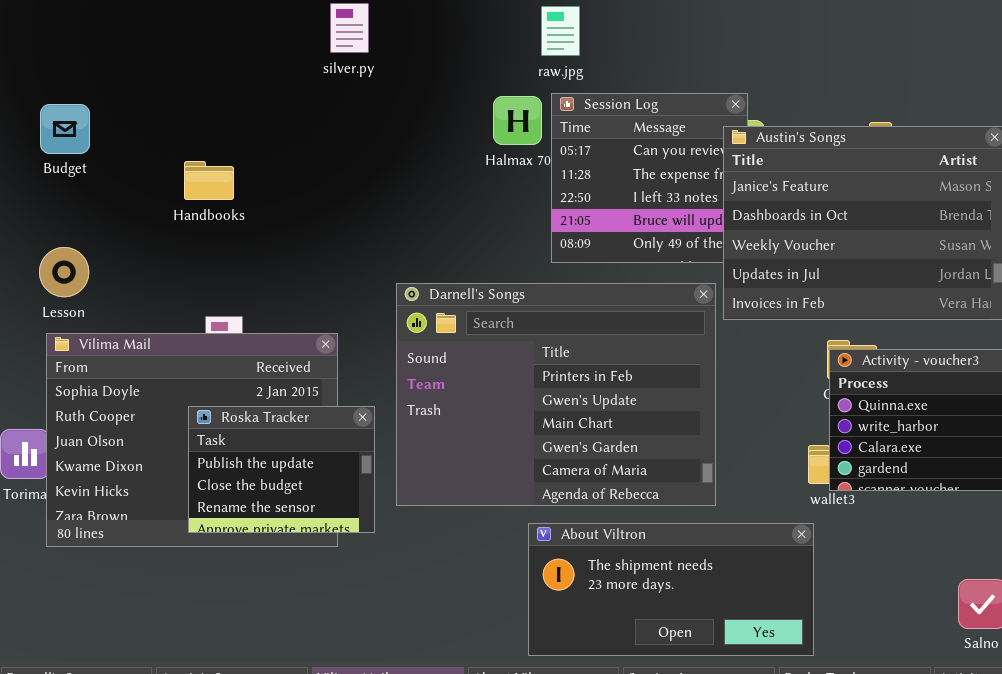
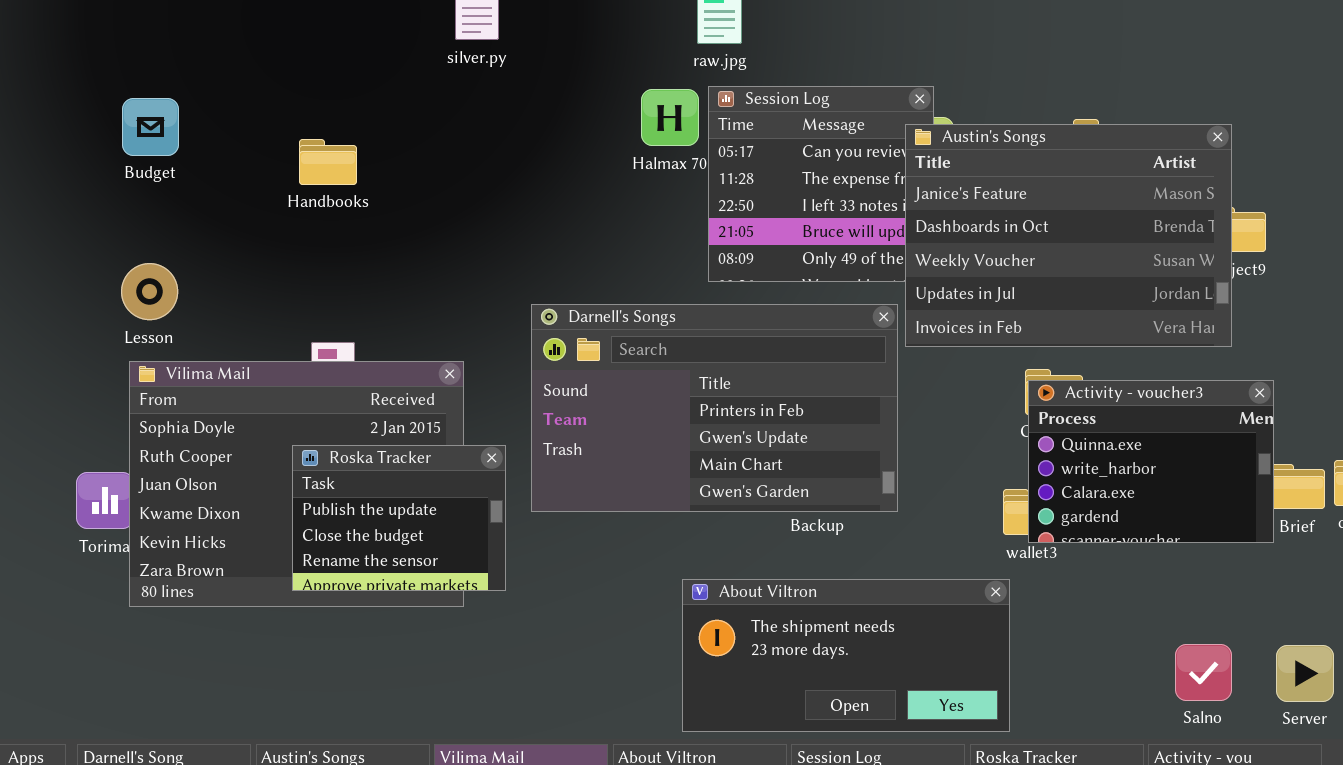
Handbooks: [184,161,234,200] -> [299,139,357,185], moved
Darnell's Songs: [396,283,716,506] -> [531,304,898,512], resized

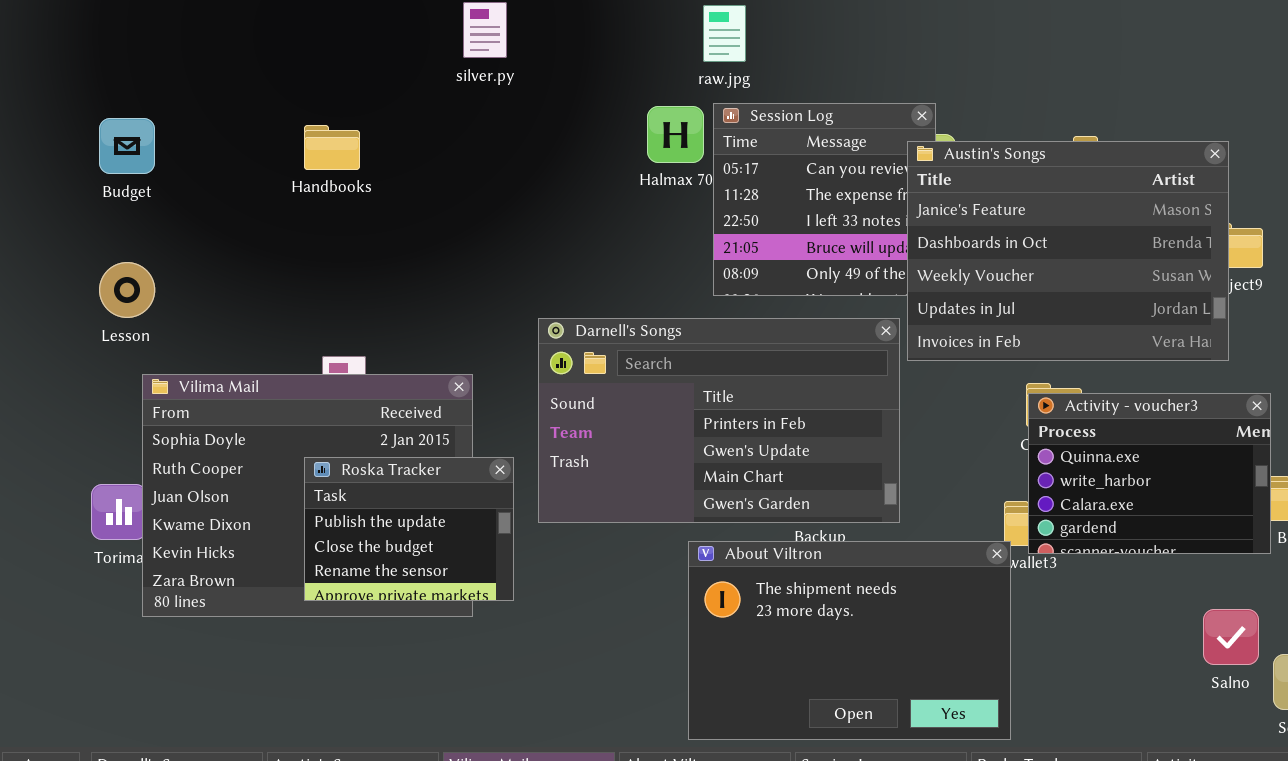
Budget: [122,98,179,156] -> [99,118,155,174], moved
Handbooks: [299,139,357,185] -> [304,125,360,170], moved
Lesson: [121,263,178,320] -> [99,262,155,318], moved
About Viltron: [682,579,1010,732] -> [688,541,1011,740], resized
Salno: [1175,644,1232,701] -> [1203,609,1259,665], moved

